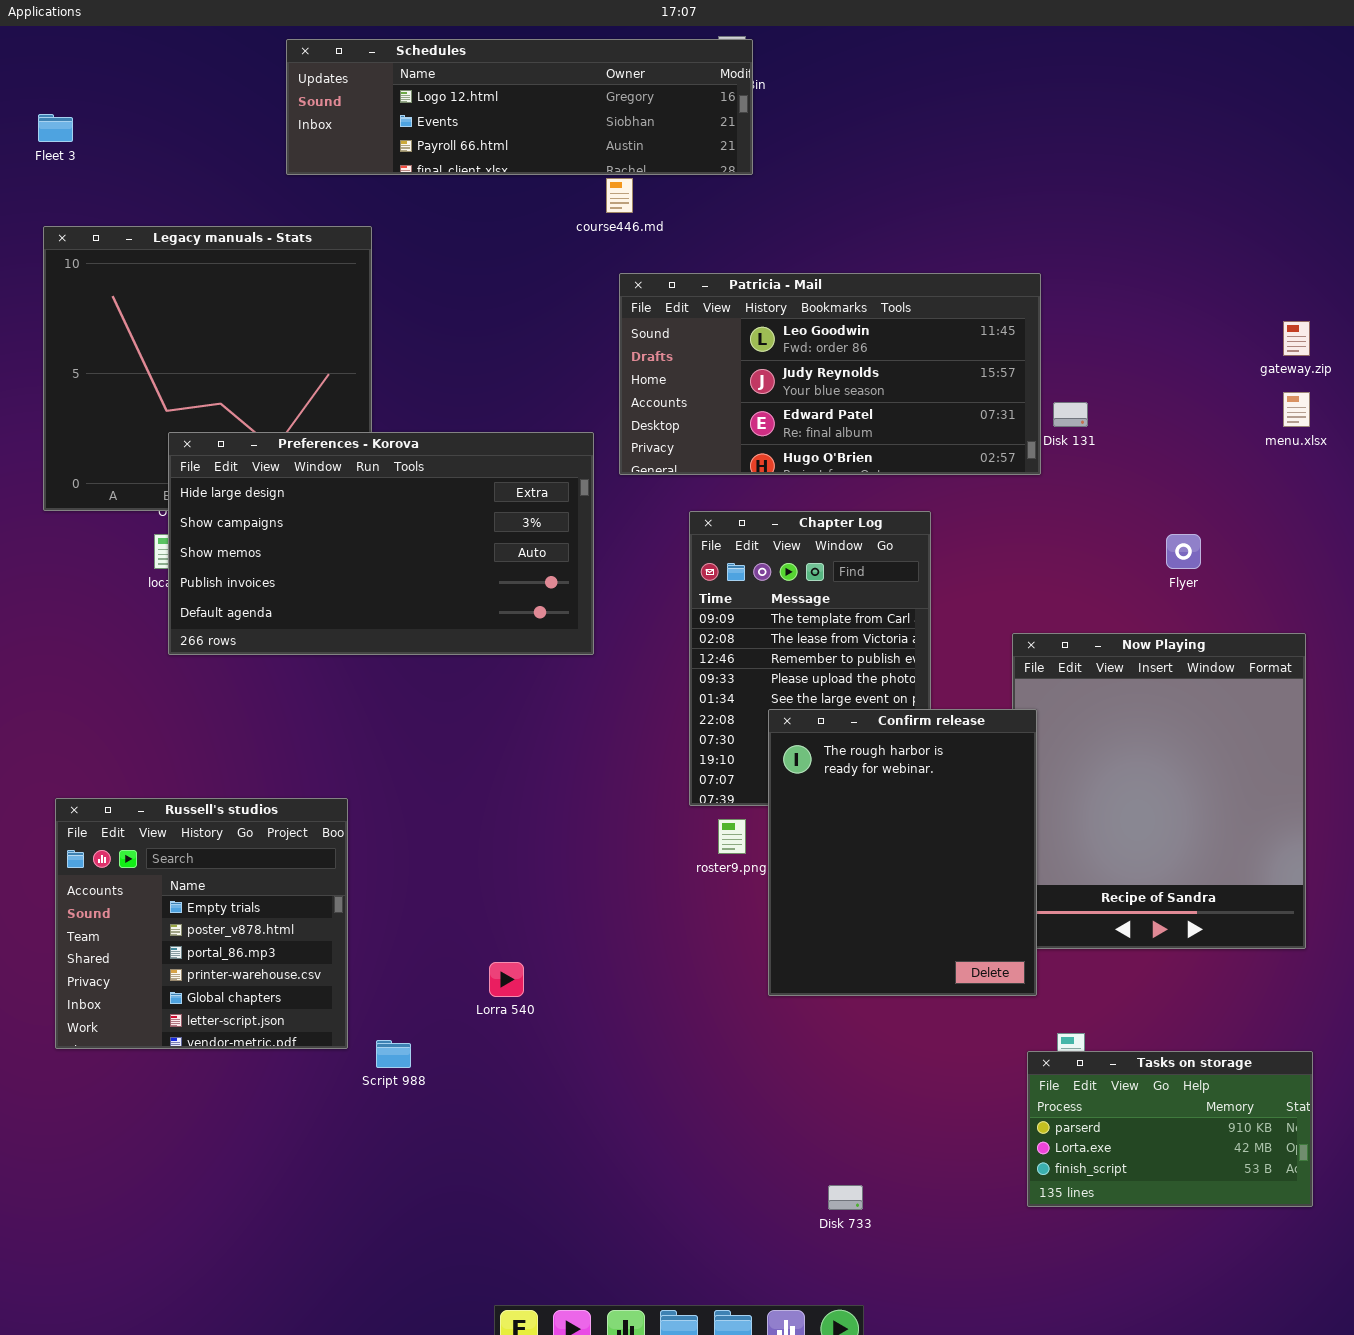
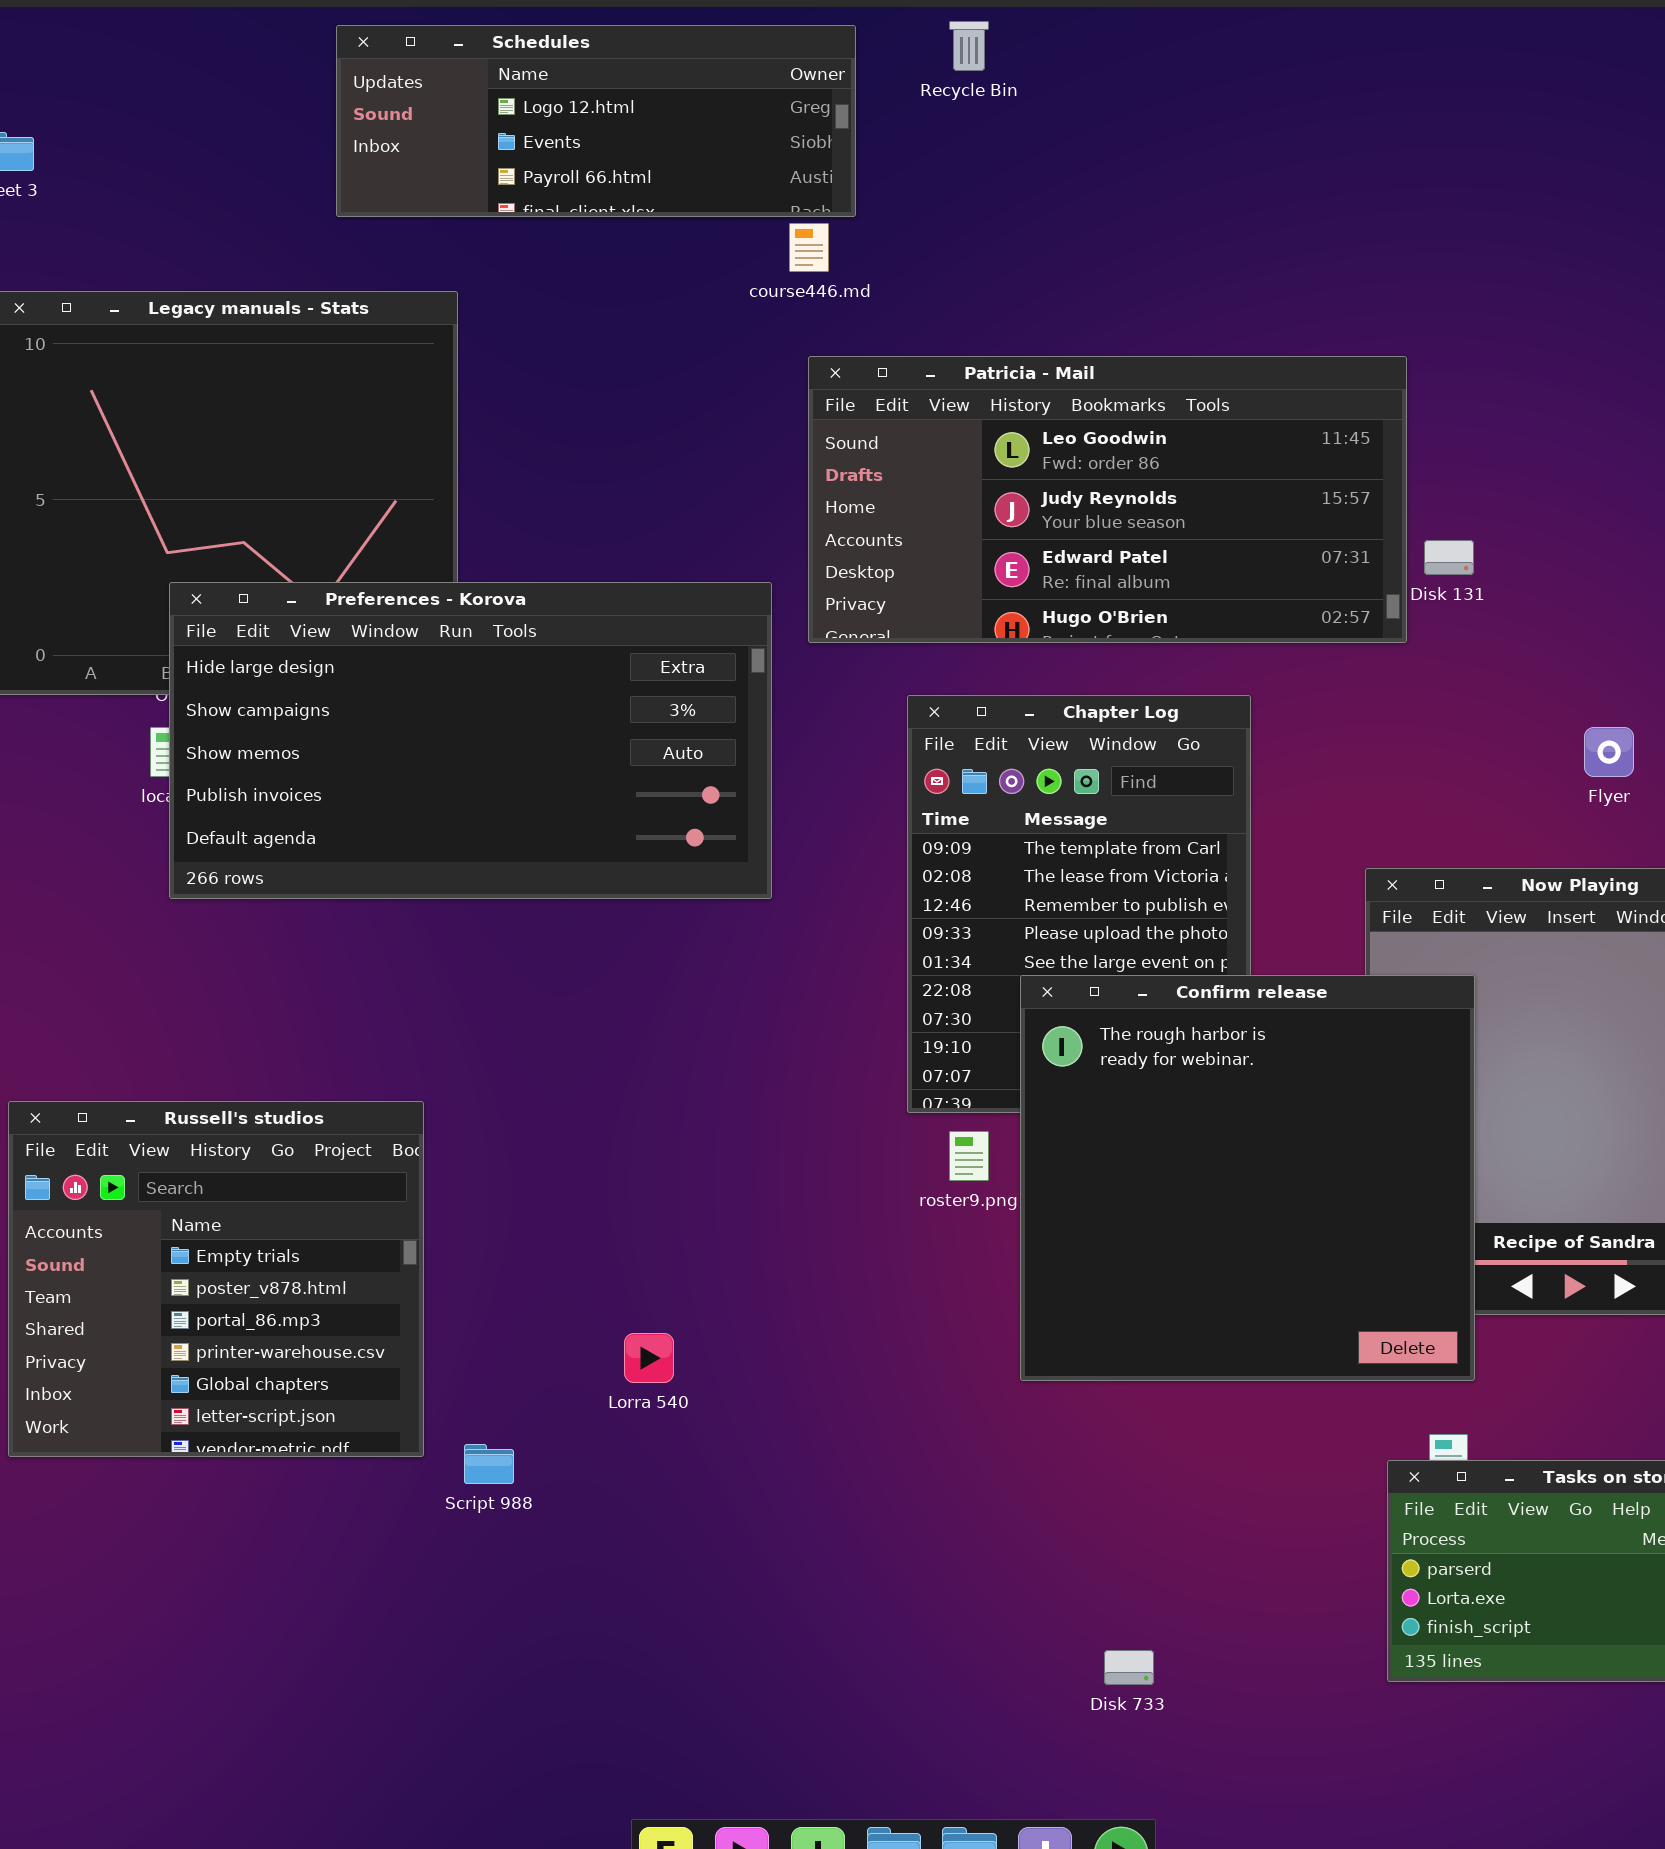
Schedules: [286,39,753,175] -> [336,25,856,217], resized
Confirm release: [768,709,1037,996] -> [1020,975,1475,1381], resized

